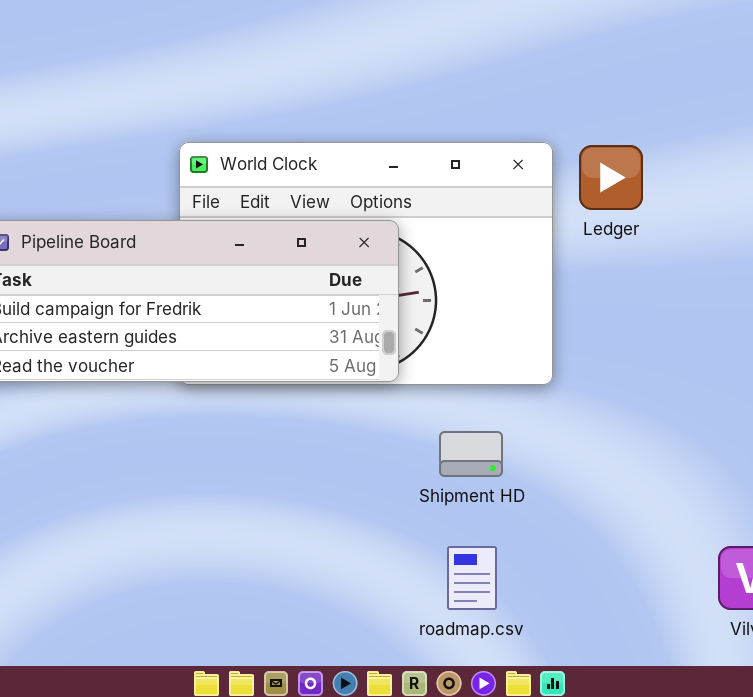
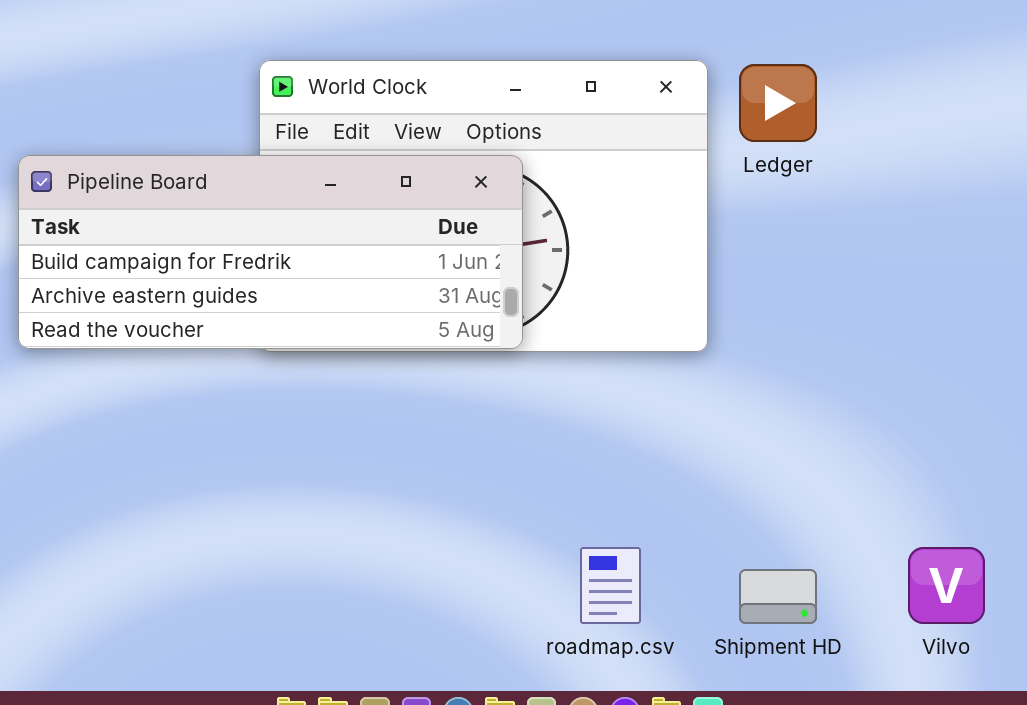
Shipment HD: [439,431,503,477] -> [739,569,817,624], moved

